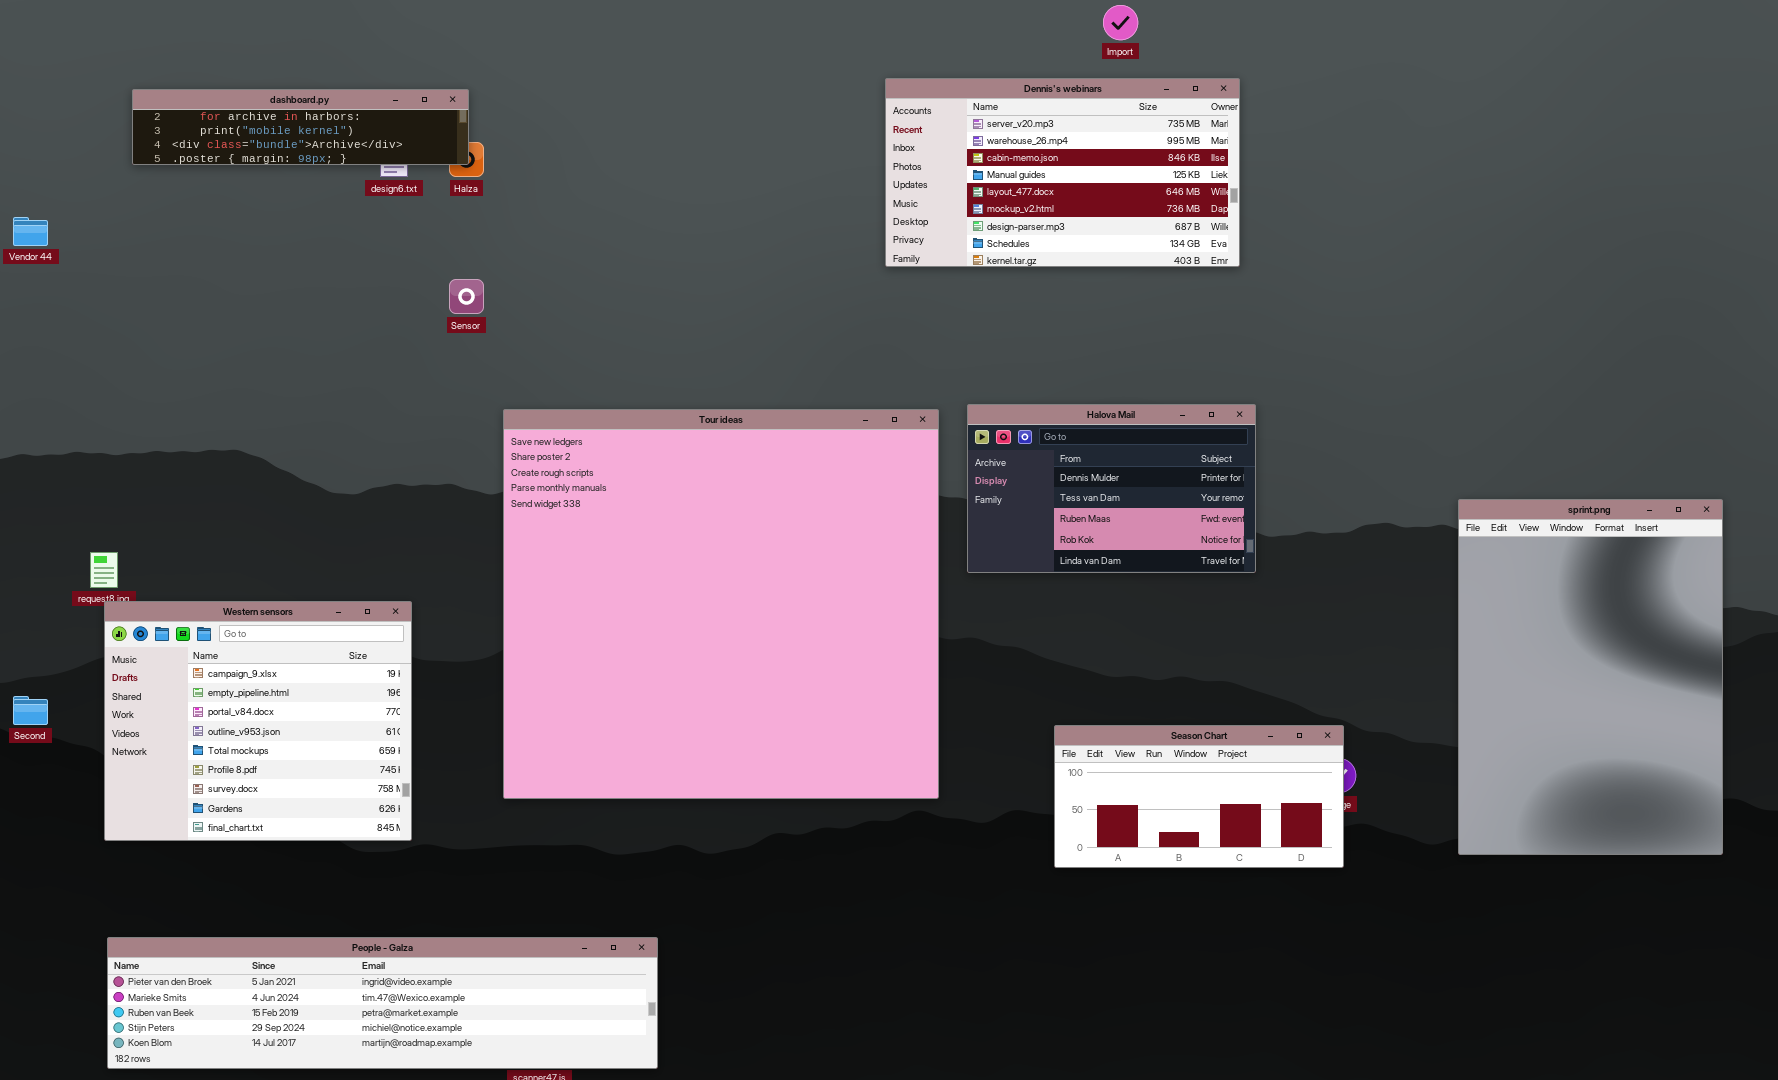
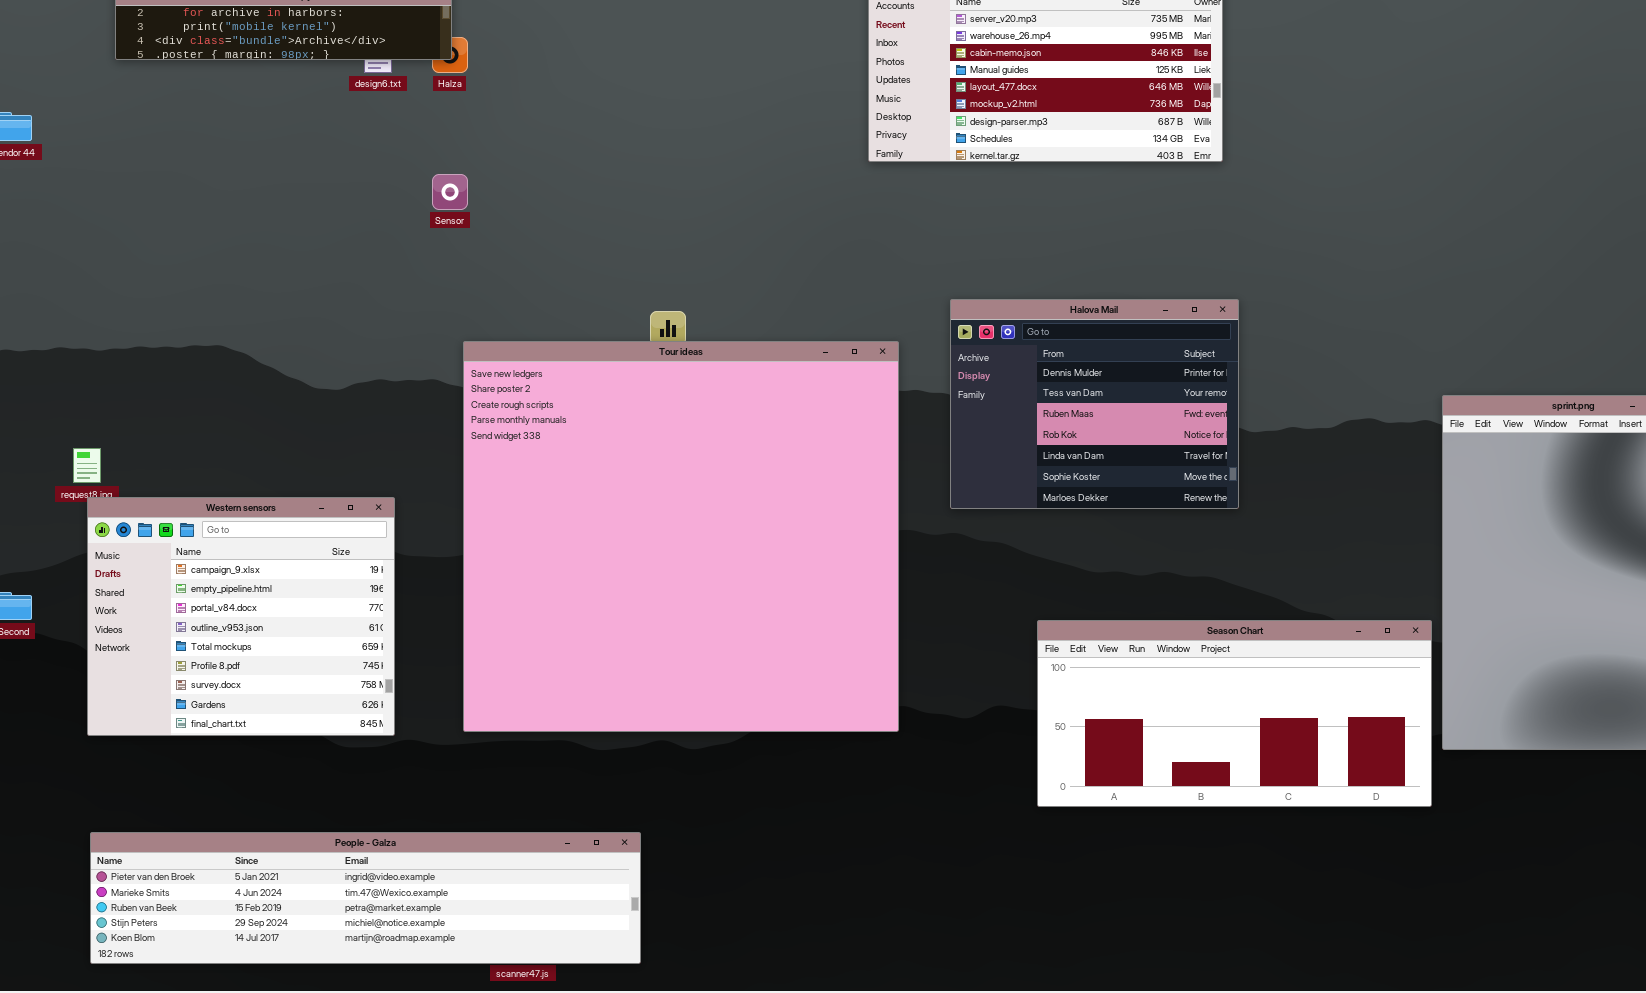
Halova Mail: [967,404,1256,573] -> [950,299,1239,509], resized
Tour ideas: [503,409,939,799] -> [463,341,899,732], moved
Season Chart: [1054,725,1344,868] -> [1037,620,1432,807], resized

